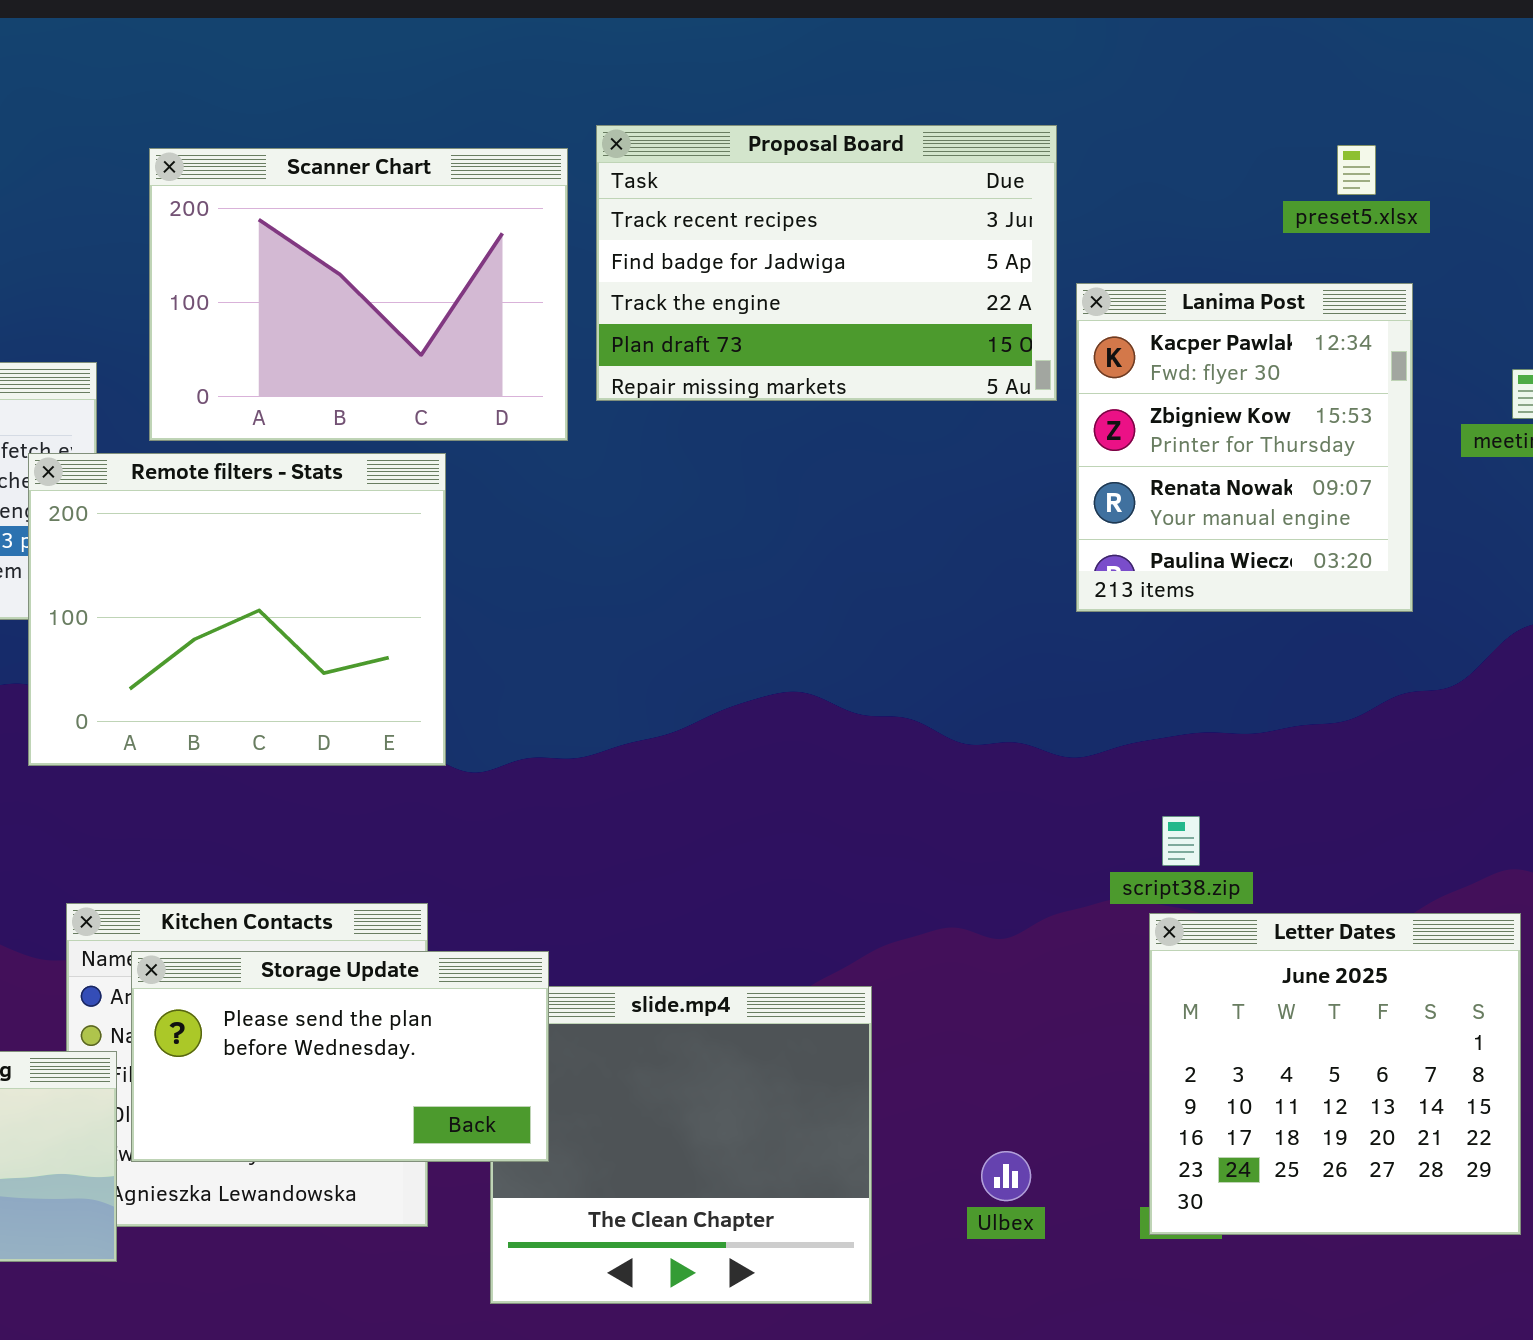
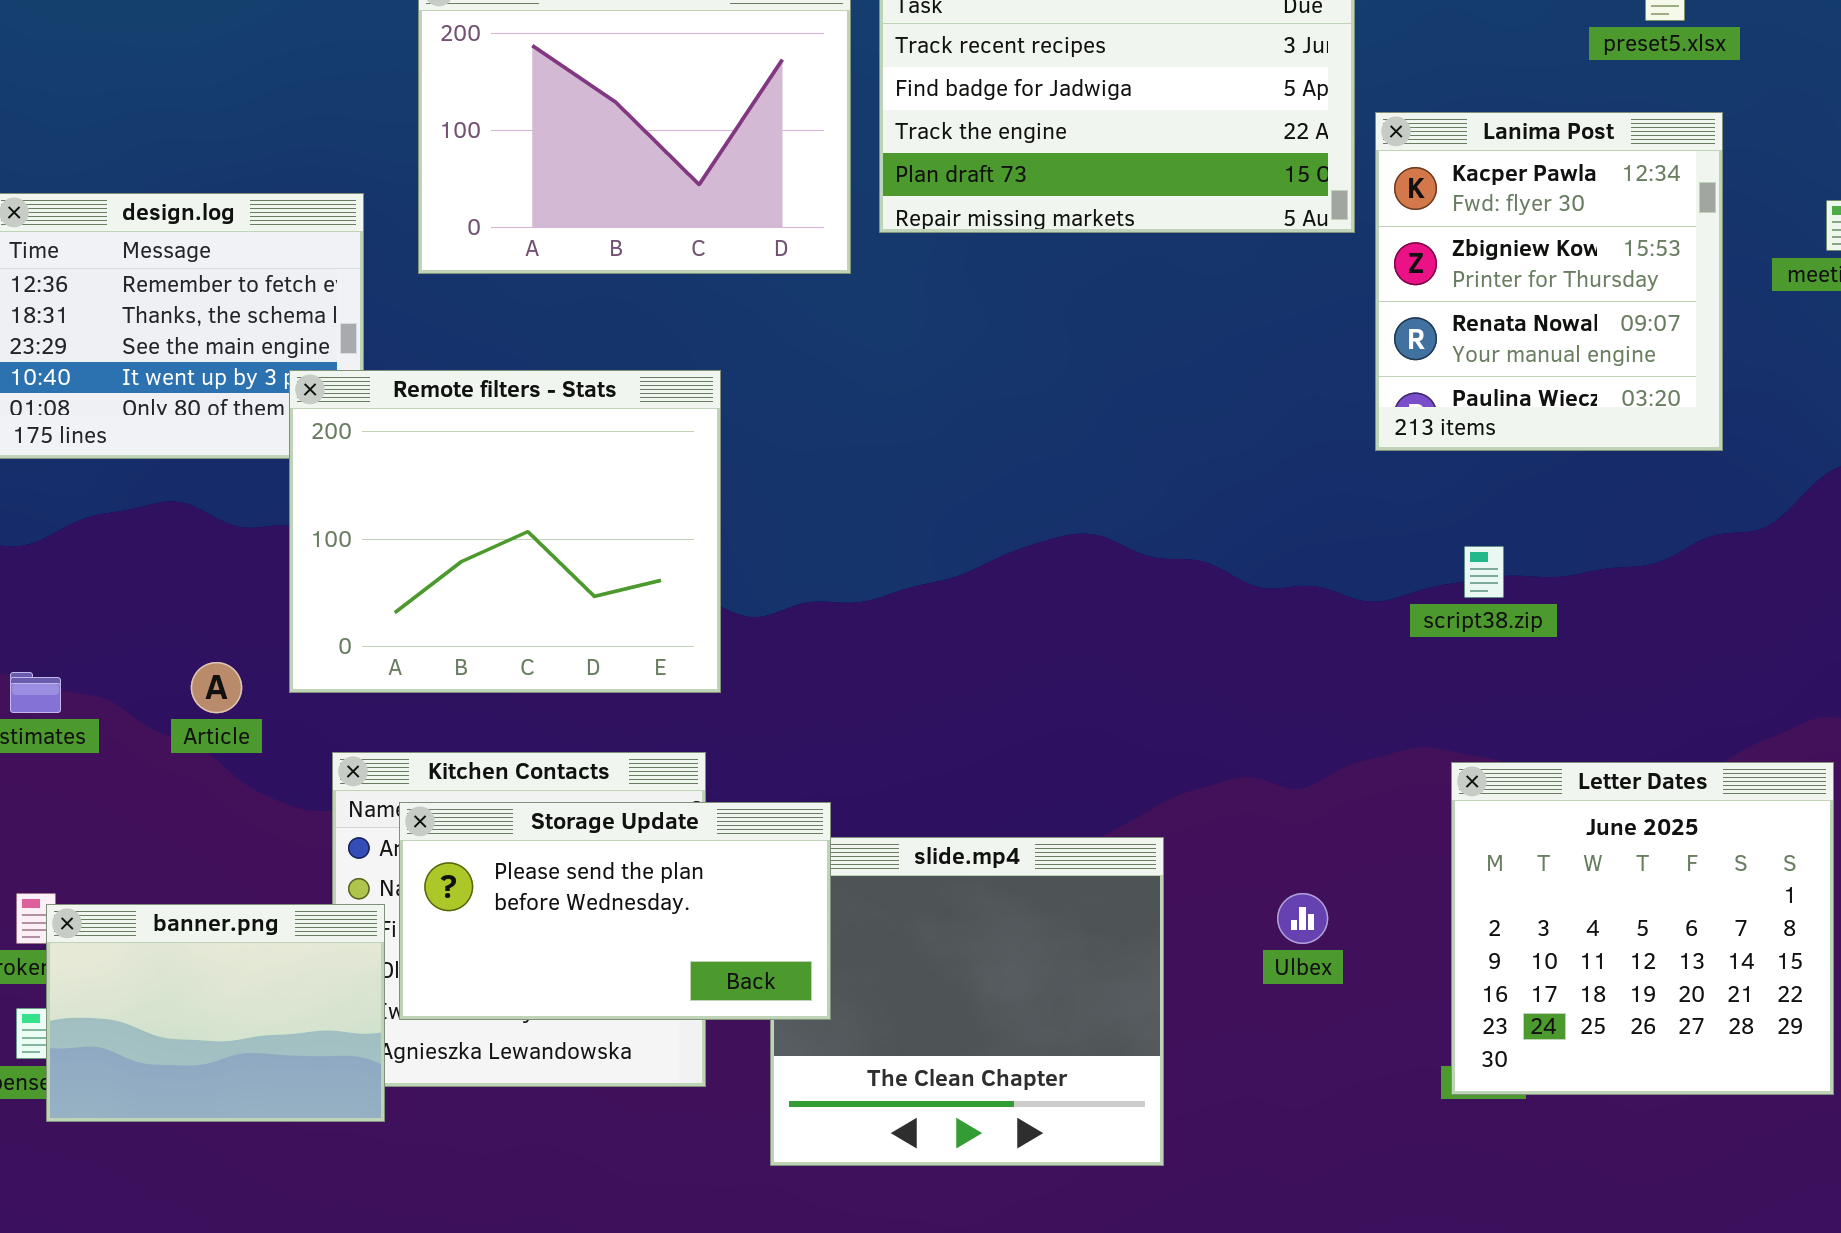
Remote filters - Stats: [28,453,446,766] -> [289,370,721,693], moved
script38.zip: [1162,816,1200,866] -> [1464,546,1504,598], moved
Ulbex: [981,1151,1031,1201] -> [1277,893,1328,944], moved

